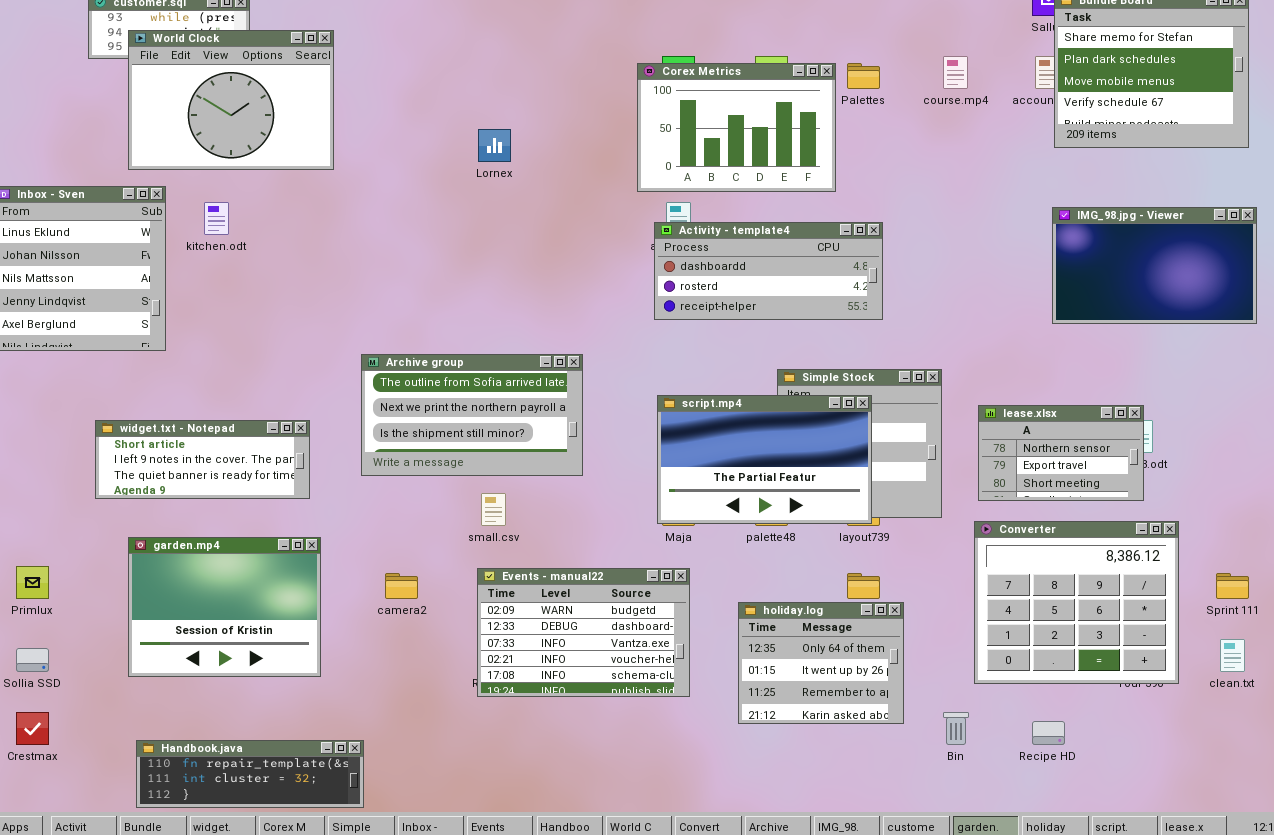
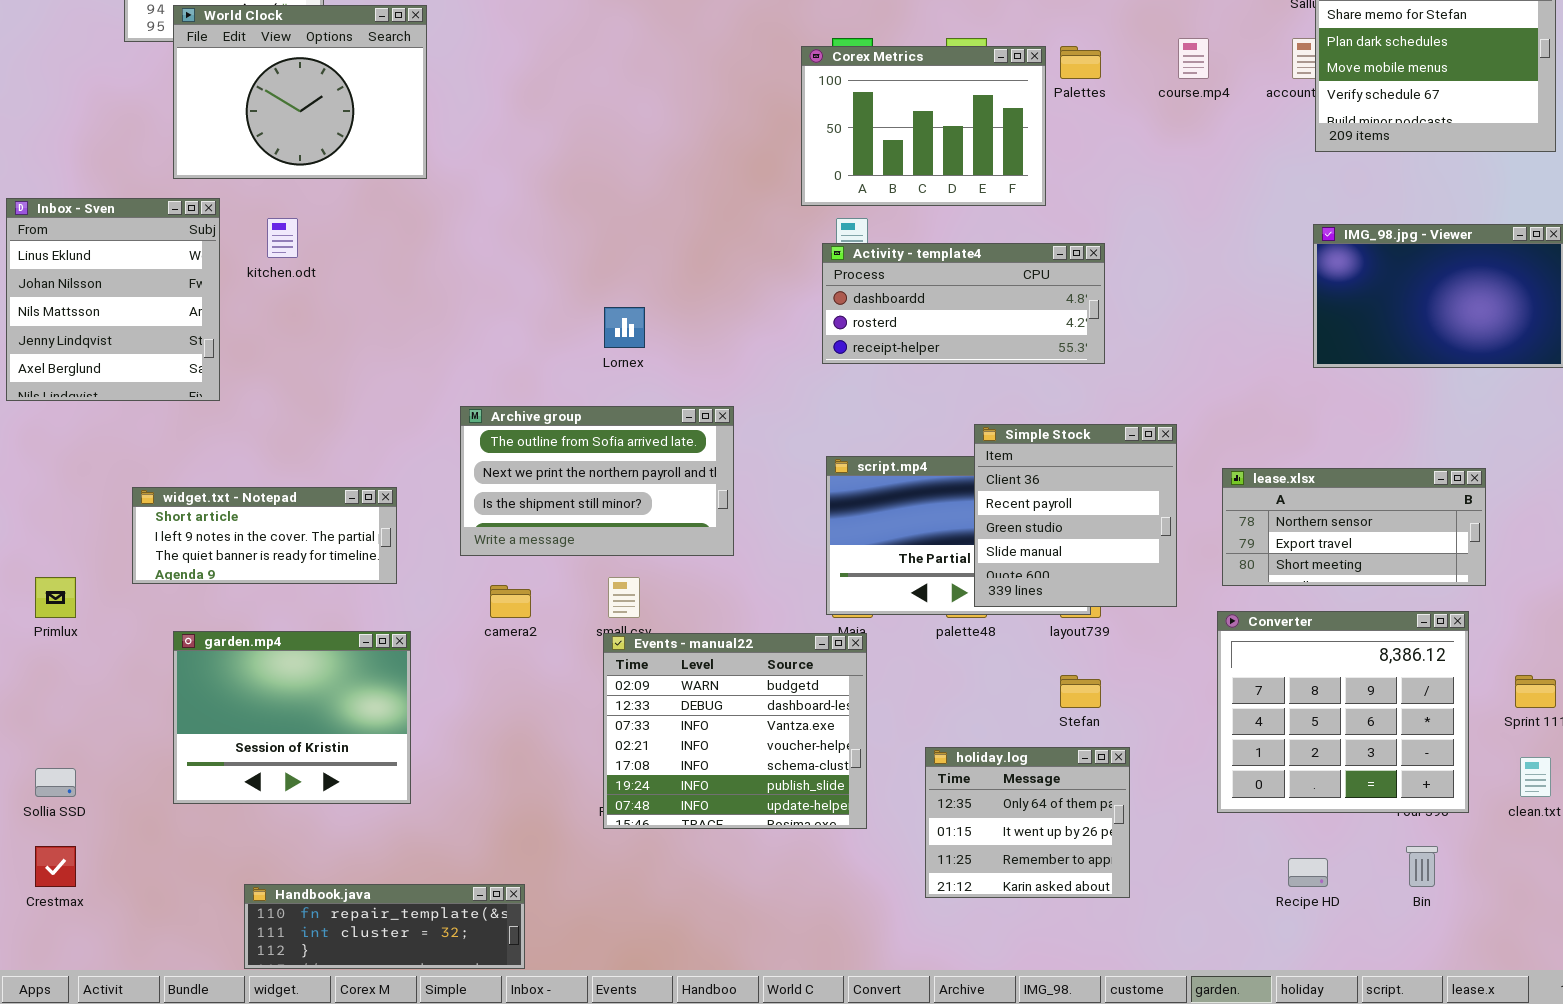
Lornex: [478,129,511,162] -> [604,307,645,348], moved
Simple Stock: [777,369,942,518] -> [974,424,1177,607], raised
lease.xlsx: [978,405,1144,501] -> [1222,468,1486,586], resized
Primlux: [16,566,49,599] -> [35,577,76,618], moved
Events - manual22: [477,568,690,697] -> [603,633,867,829], resized
camera2: [385,573,418,599] -> [490,585,531,618], moved
holiday.log: [738,602,904,724] -> [925,747,1130,898], moved
Bin: [943,712,969,745] -> [1406,846,1438,887], moved
Handbook.java: [136,740,364,808] -> [244,884,525,969], moved

